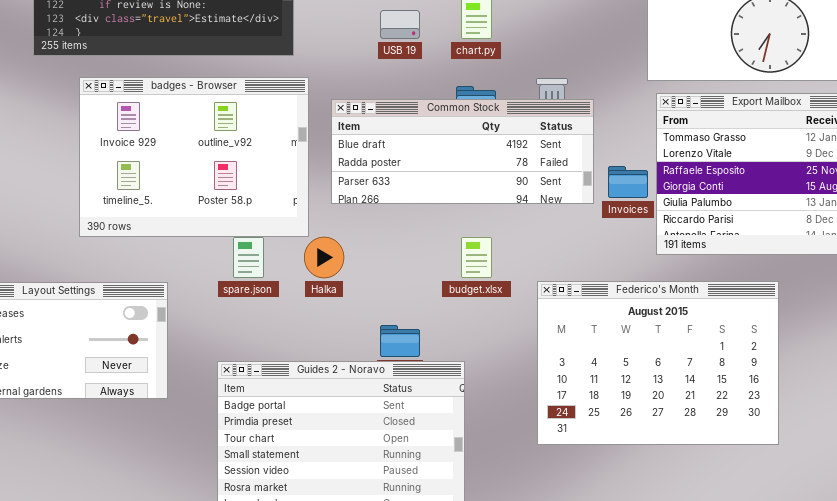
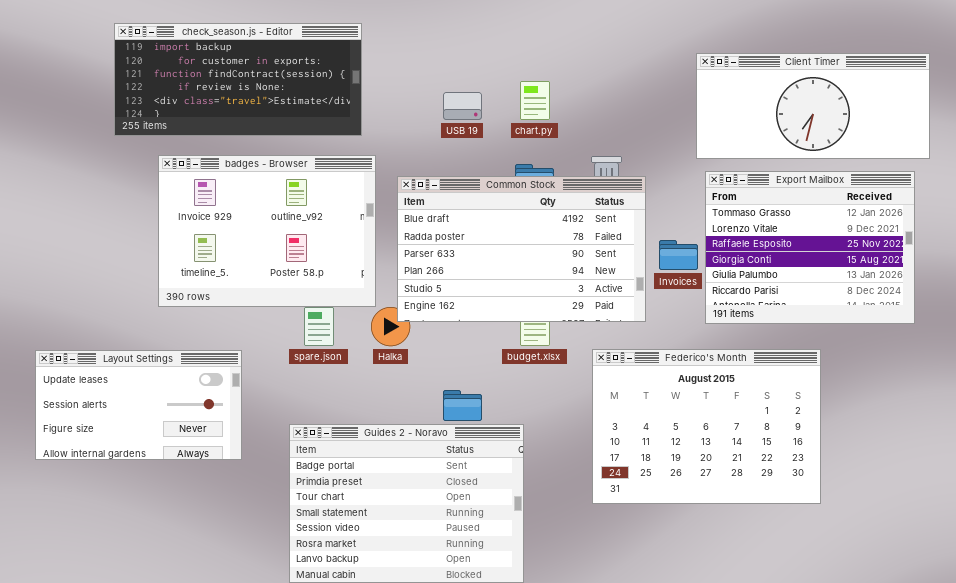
Common Stock: [331,99,594,204] -> [397,176,646,322], resized

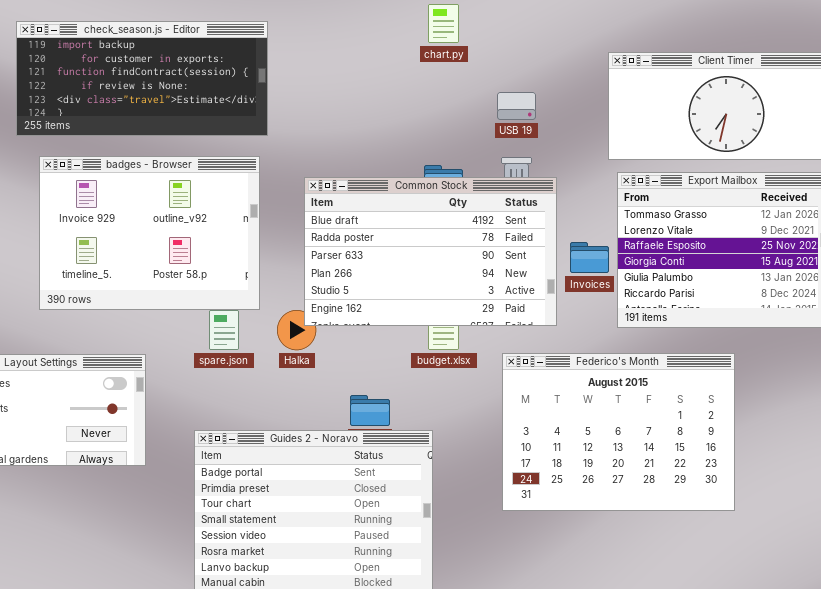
chart.py: [520,81,550,120] -> [428,4,459,43], moved
USB 19: [443,92,482,120] -> [497,92,536,120], moved
badges - Browser: [158,155,376,307] -> [39,156,260,310], moved

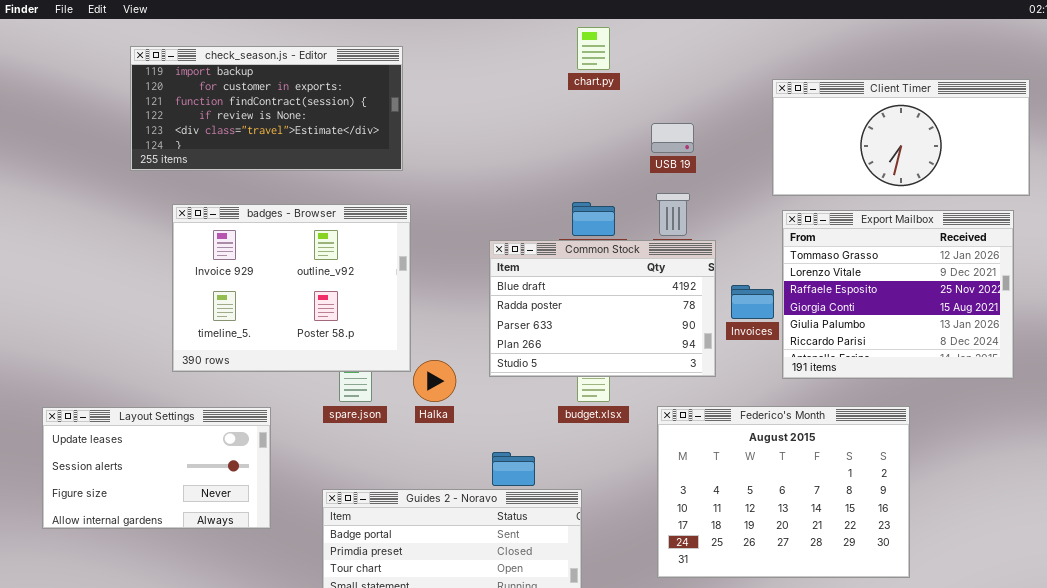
badges - Browser: [39,156,260,310] -> [172,204,411,372], moved
Common Stock: [304,177,557,326] -> [489,240,716,377], resized

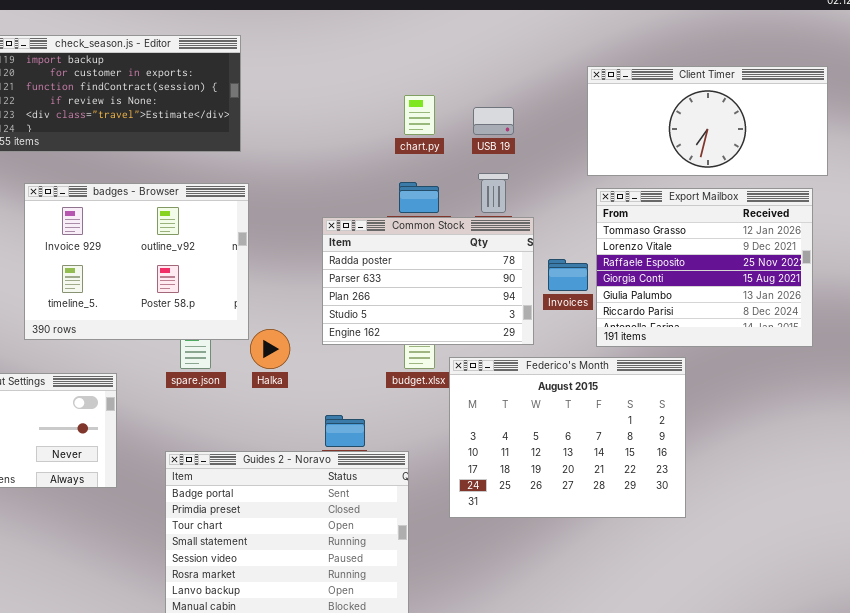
chart.py: [577,27,610,70] -> [404,95,435,135], moved
Common Stock: [489,240,716,377] -> [322,217,534,345], scrolled down 1 row
Federico's Month: [657,406,910,578] -> [449,357,686,518], moved

